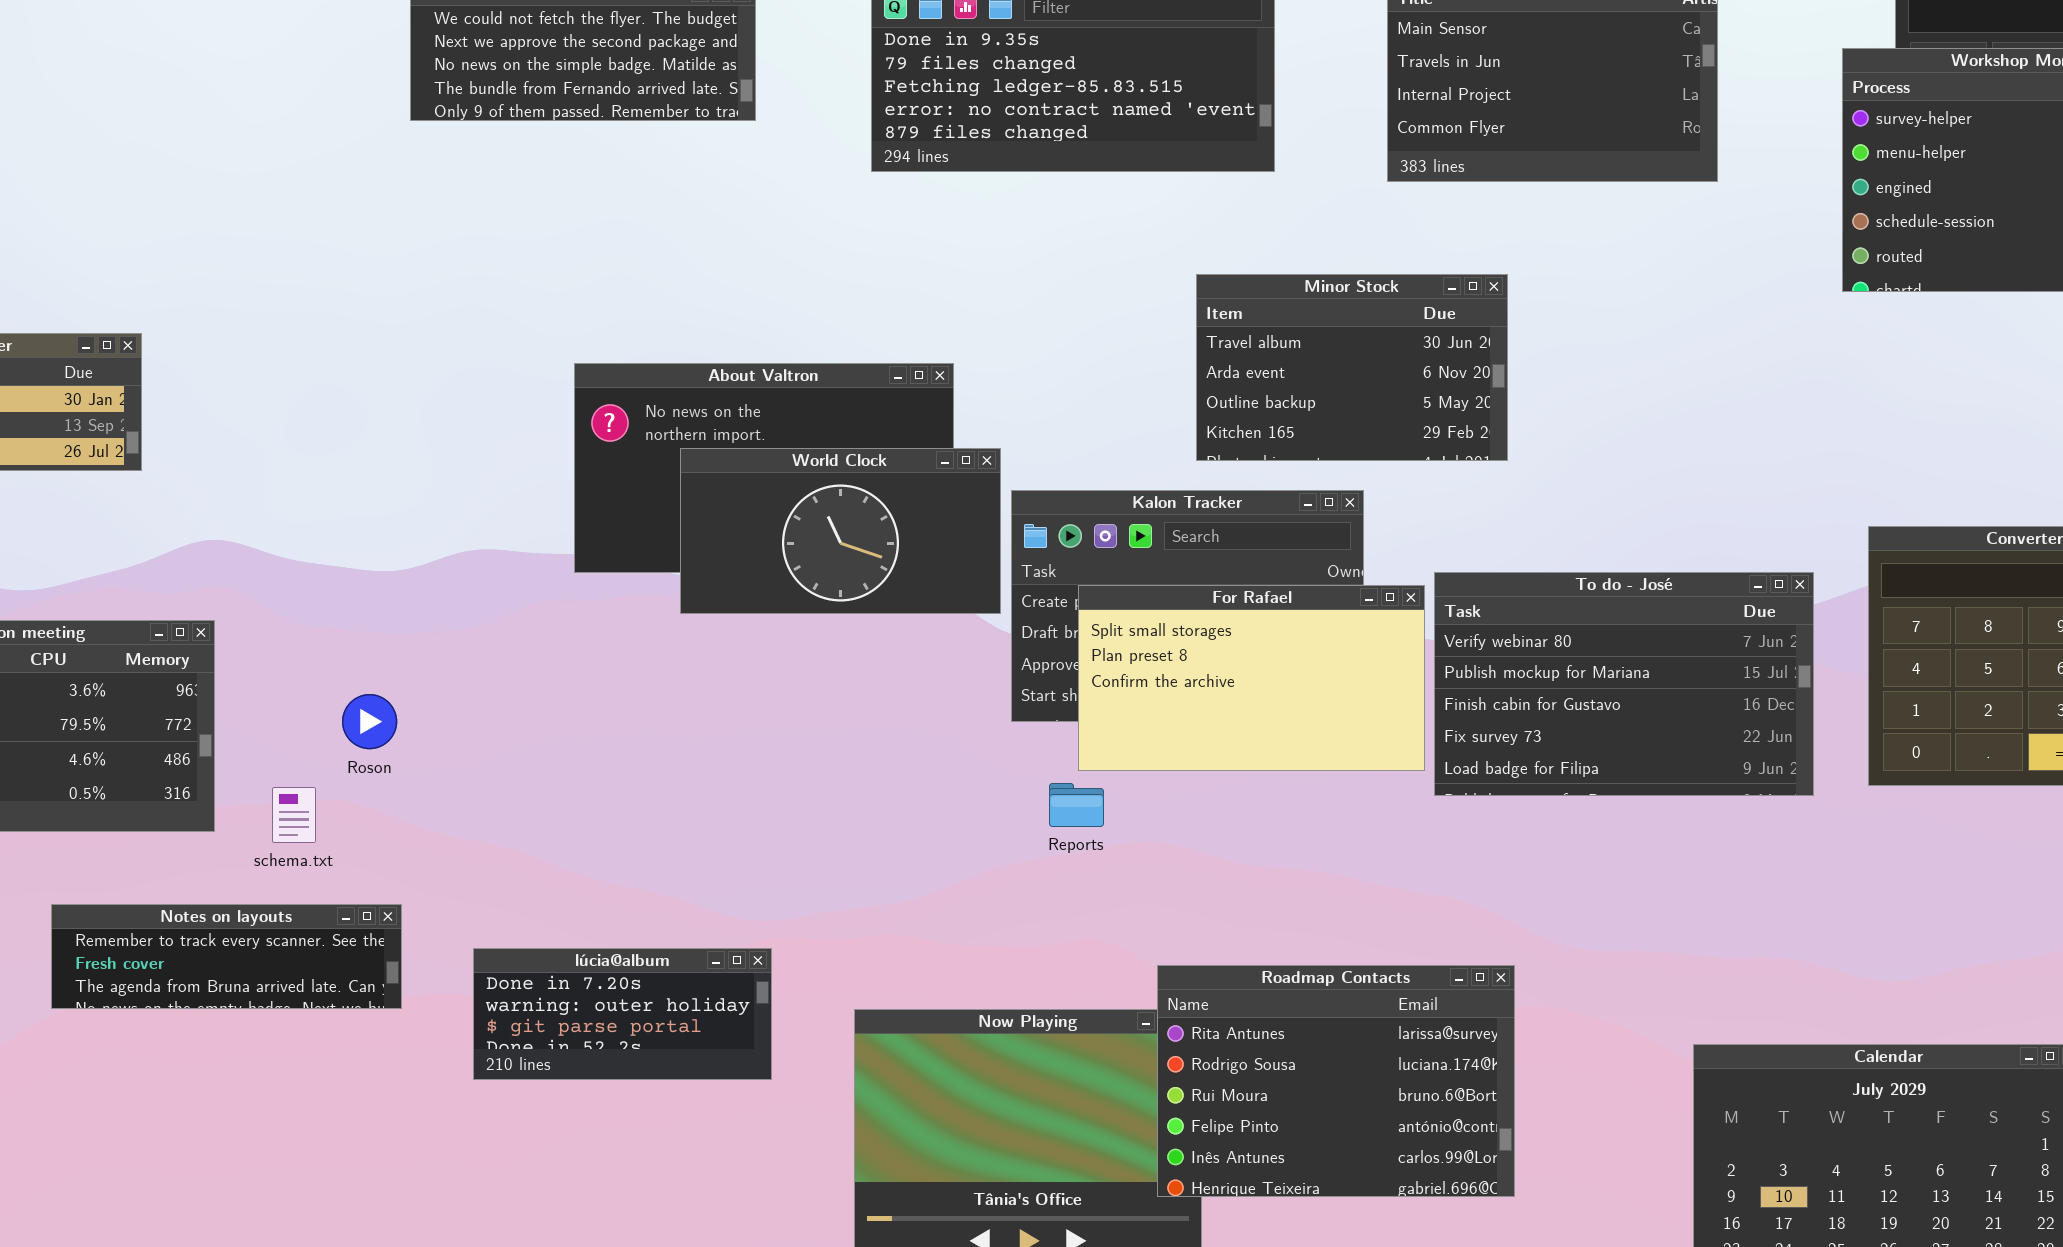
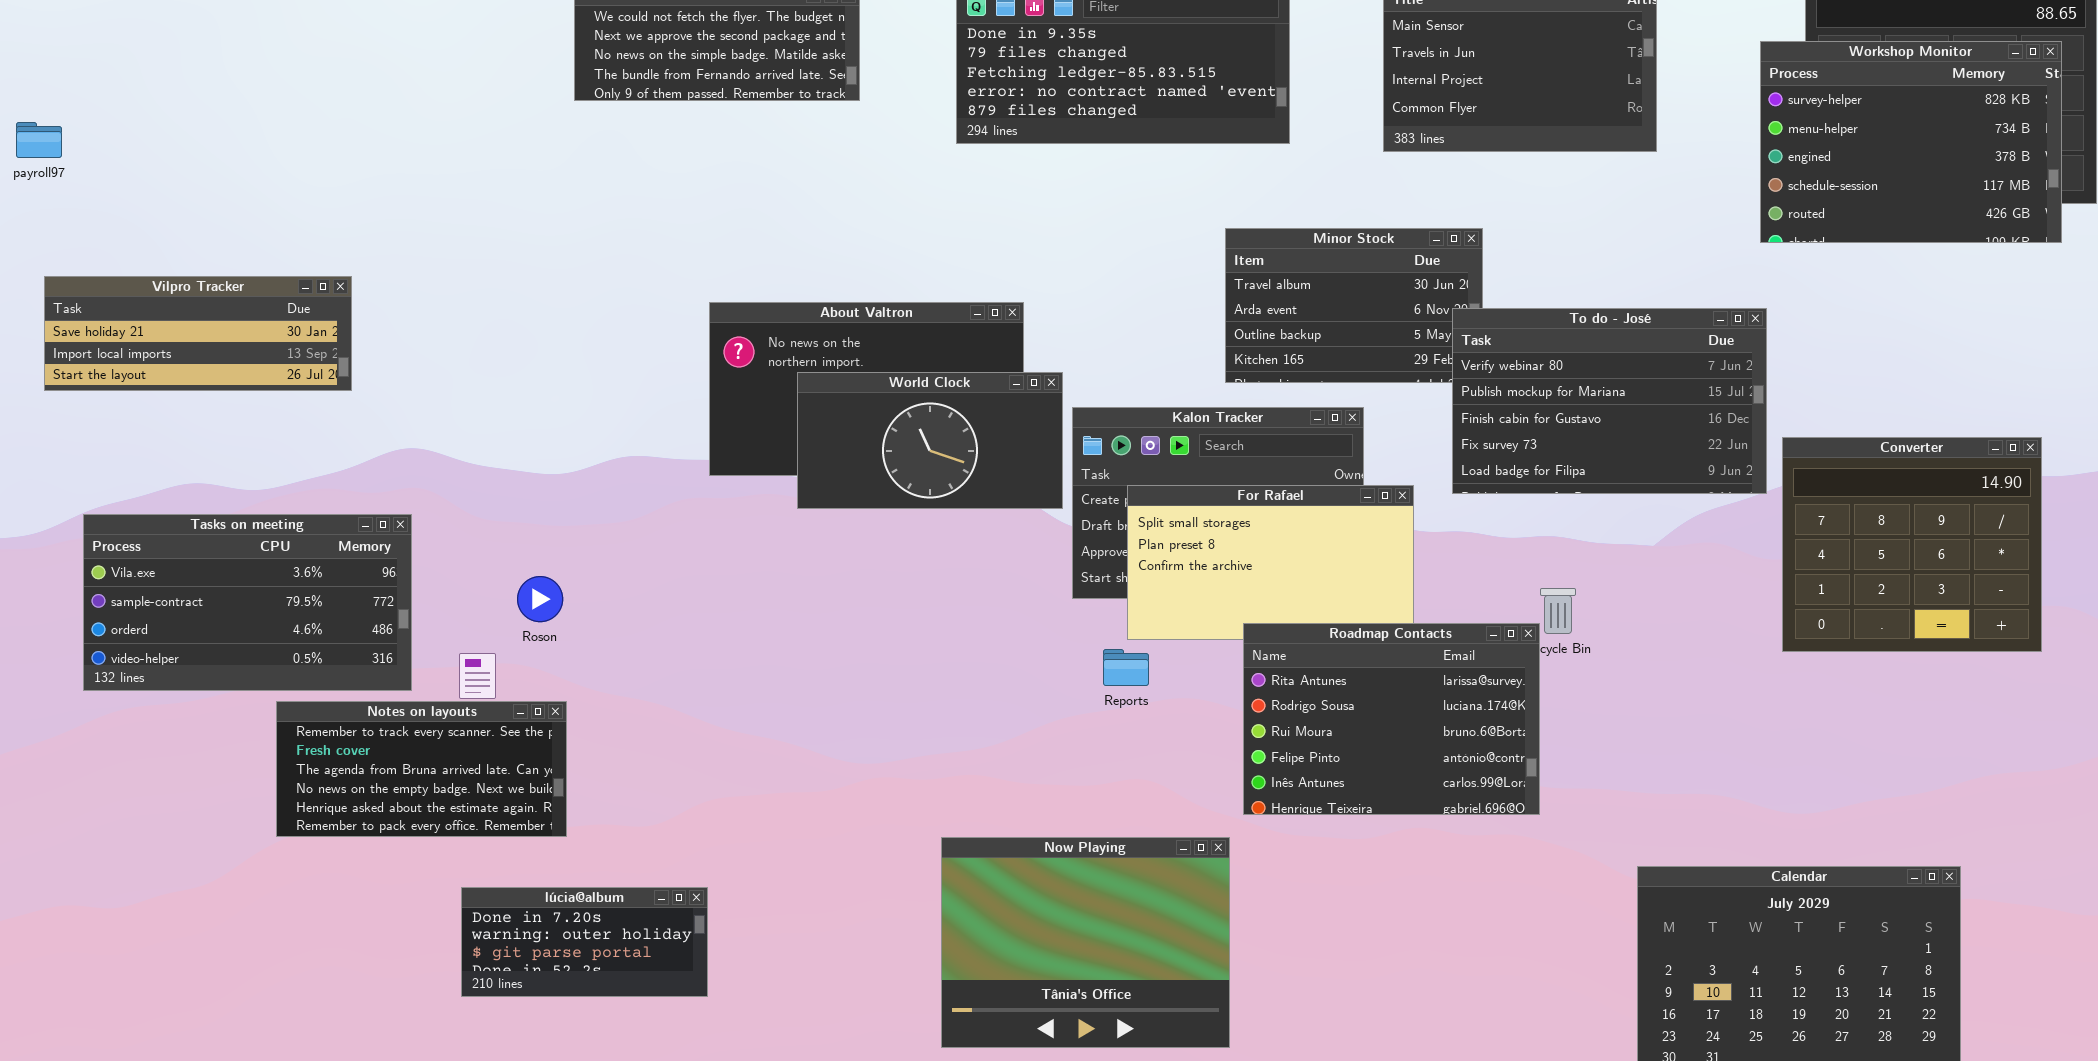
To do - José: [1434,572,1814,796] -> [1452,308,1767,494], moved
Notes on layouts: [51,904,402,1009] -> [276,701,567,837], resized
lúcia@album: [473,948,772,1080] -> [461,887,708,997], moved
Roadmap Contacts: [1157,965,1515,1197] -> [1243,623,1540,815], moved

